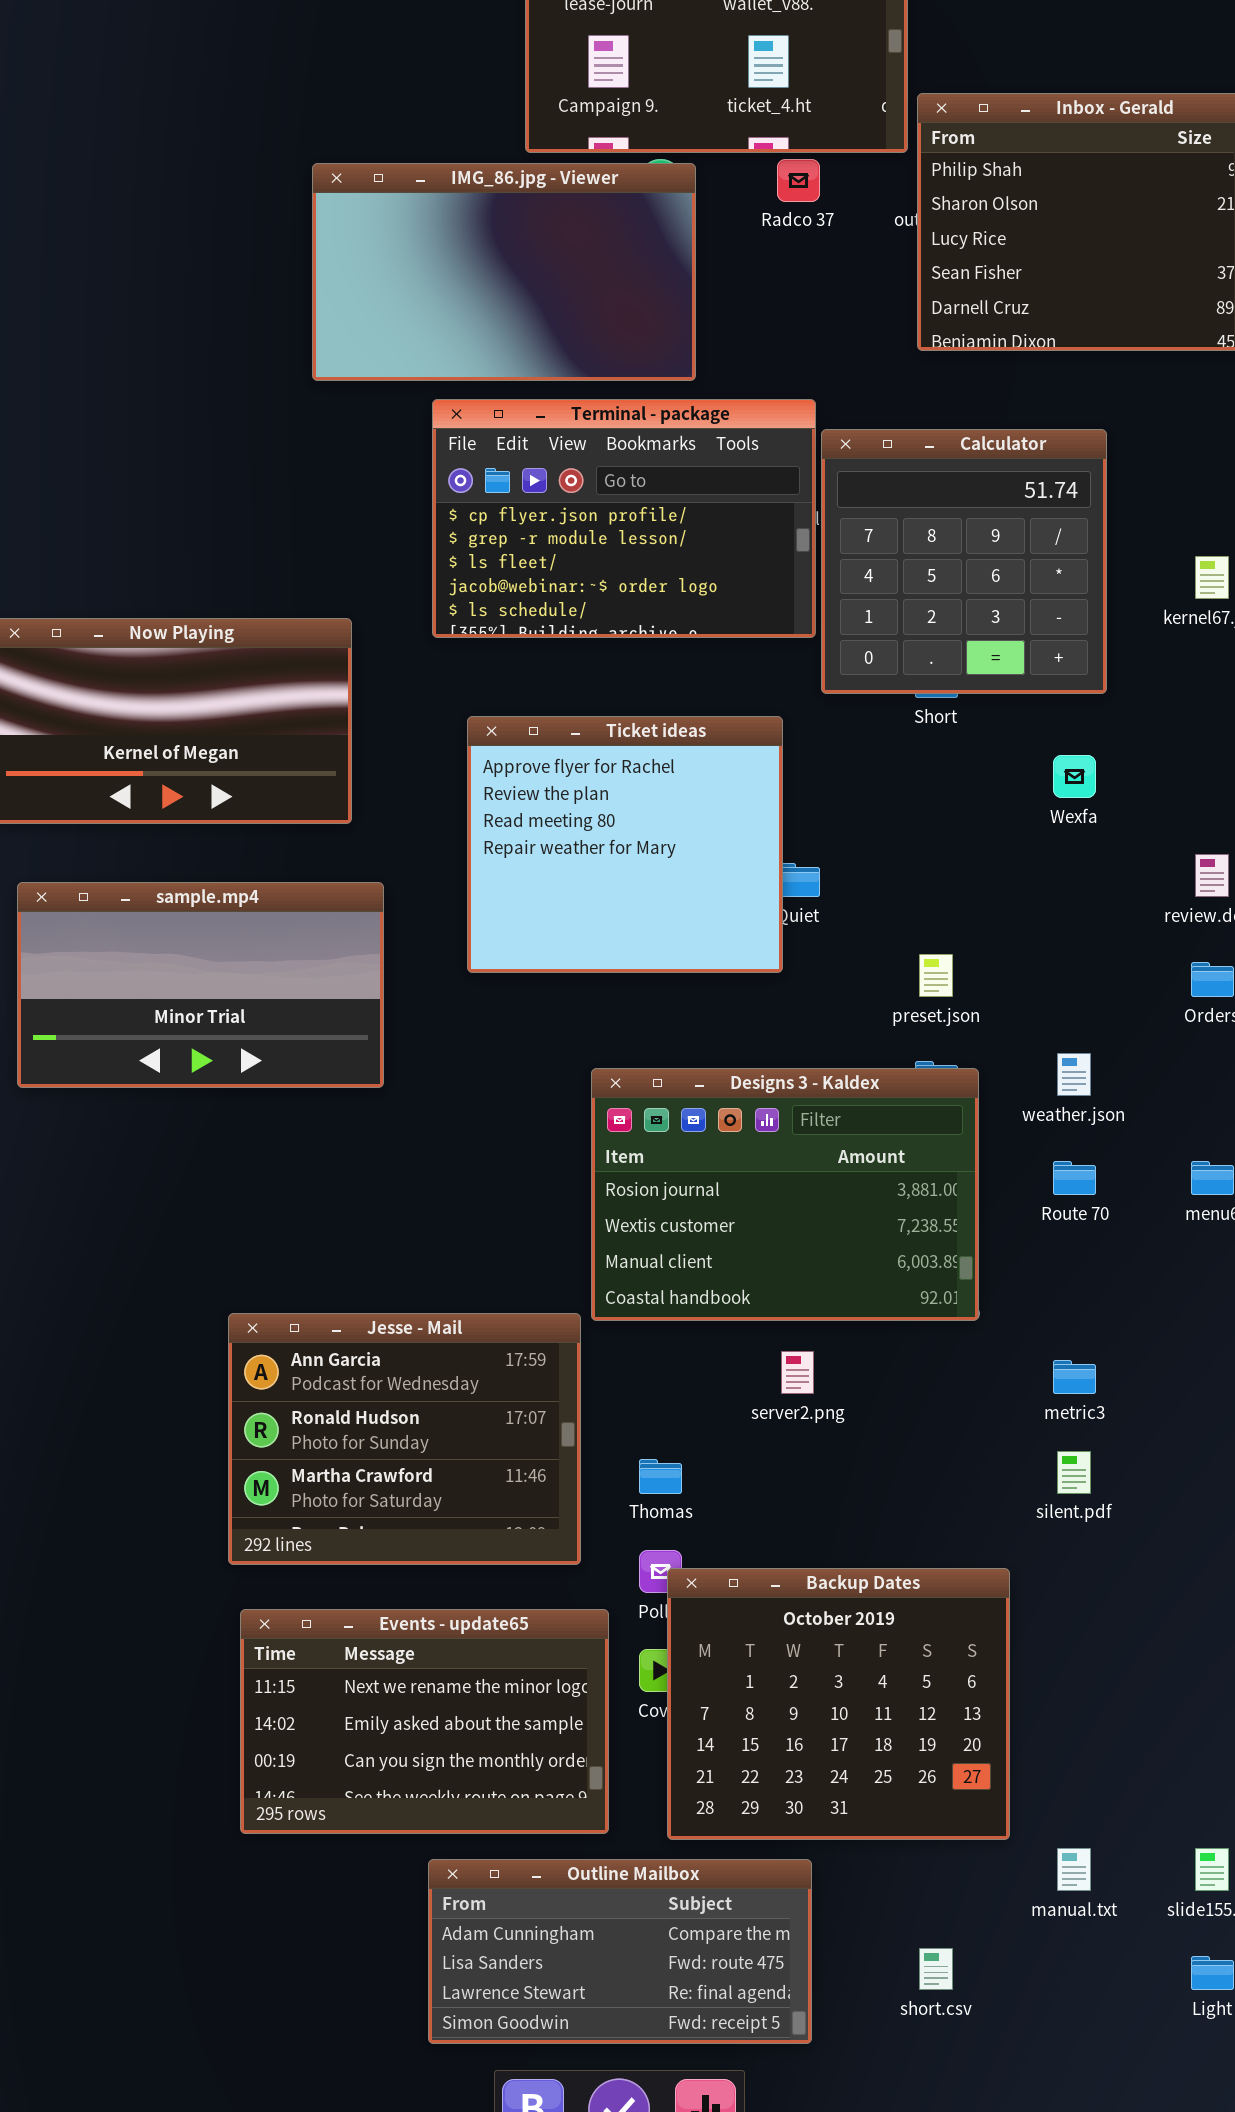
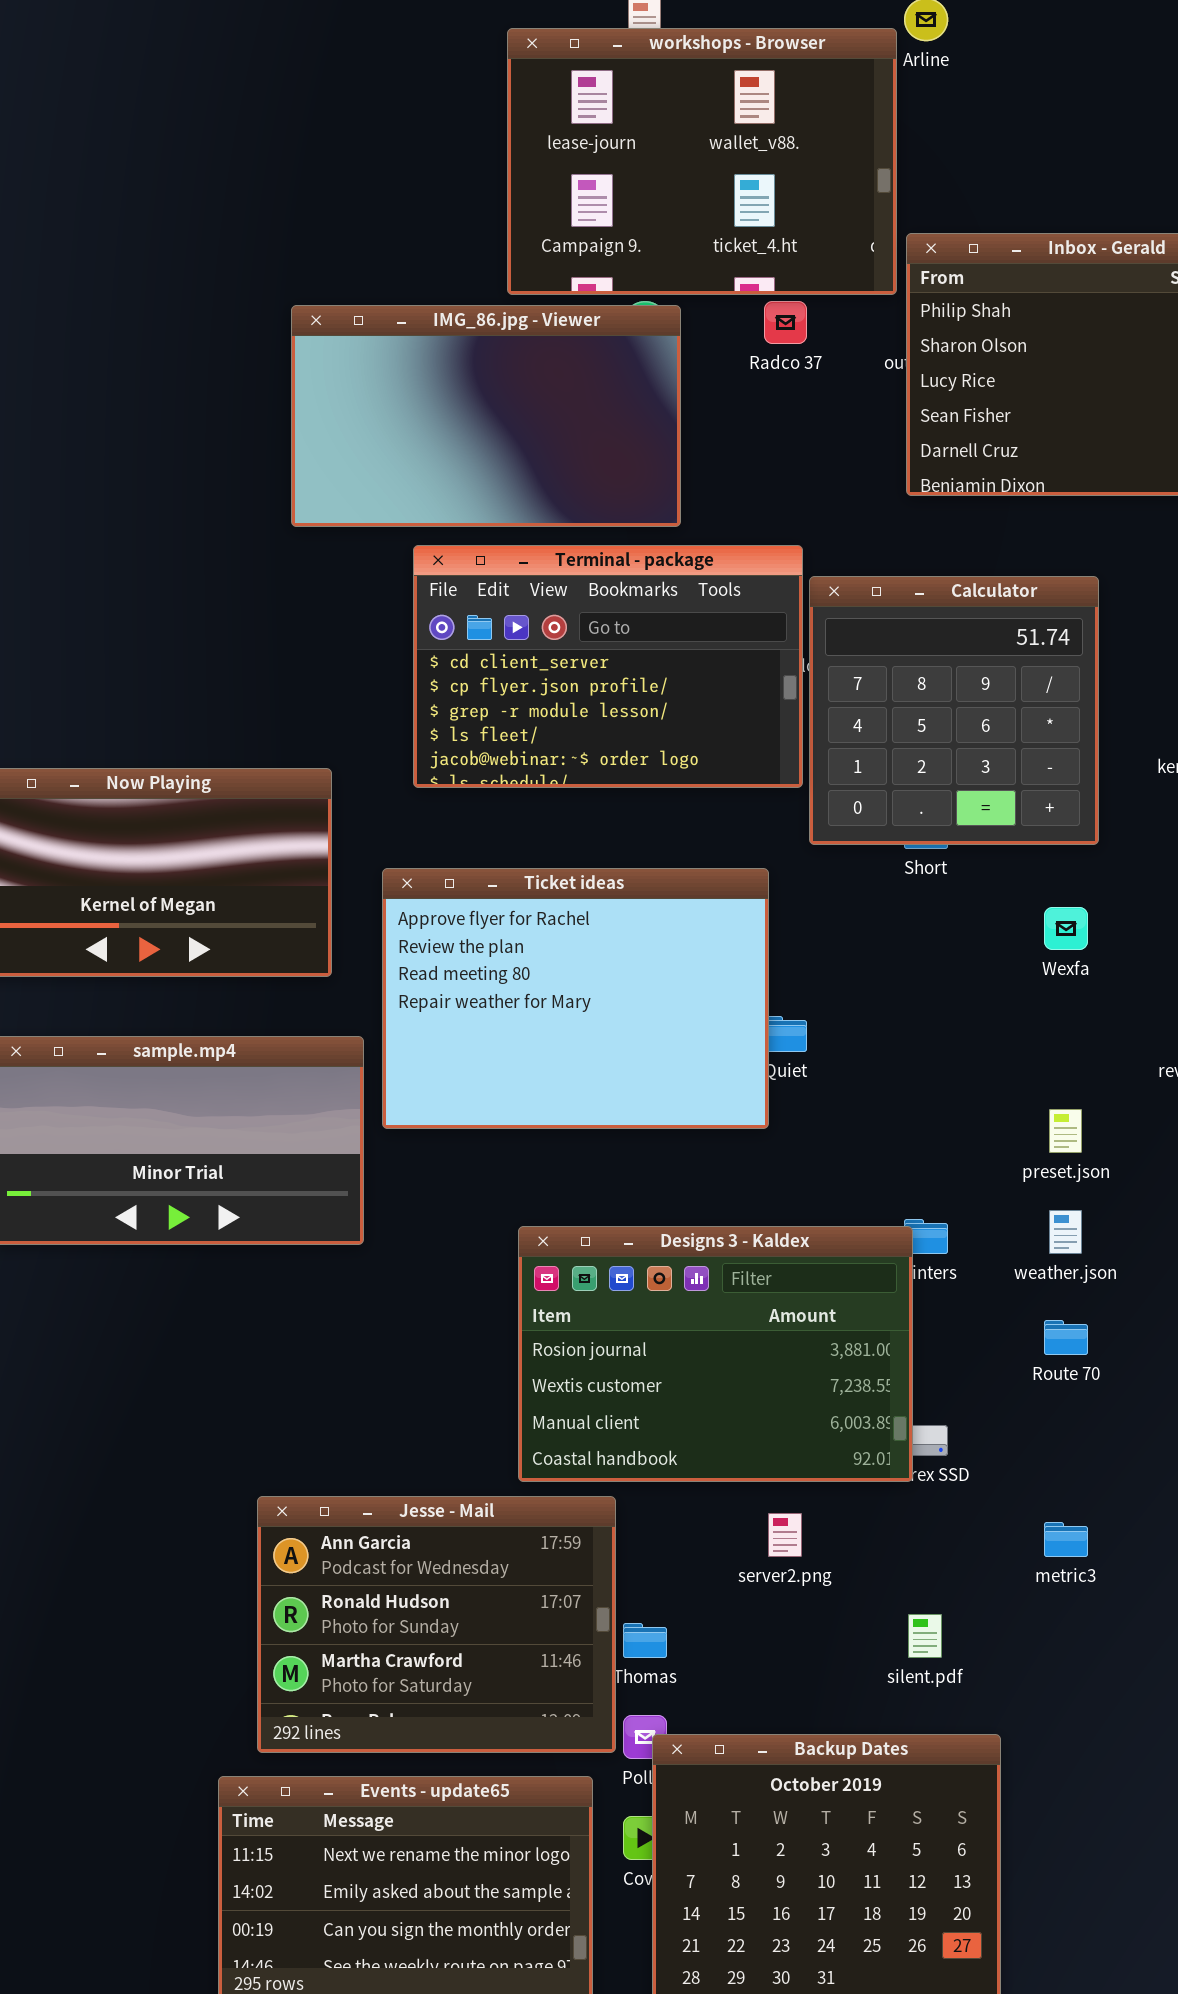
Terminal - package: [432,399,816,638] -> [413,545,803,788], scrolled up 1 row
Ticket ideas: [467,716,783,973] -> [382,868,769,1129], resized
preset.json: [919,954,953,997] -> [1049,1109,1082,1153], moved
Designs 3 - Kaldex: [591,1068,979,1321] -> [518,1226,913,1482], moved
Jesse - Mail: [228,1313,581,1565] -> [257,1496,616,1753], moved
silent.pdf: [1057,1451,1091,1494] -> [908,1614,942,1658], moved

